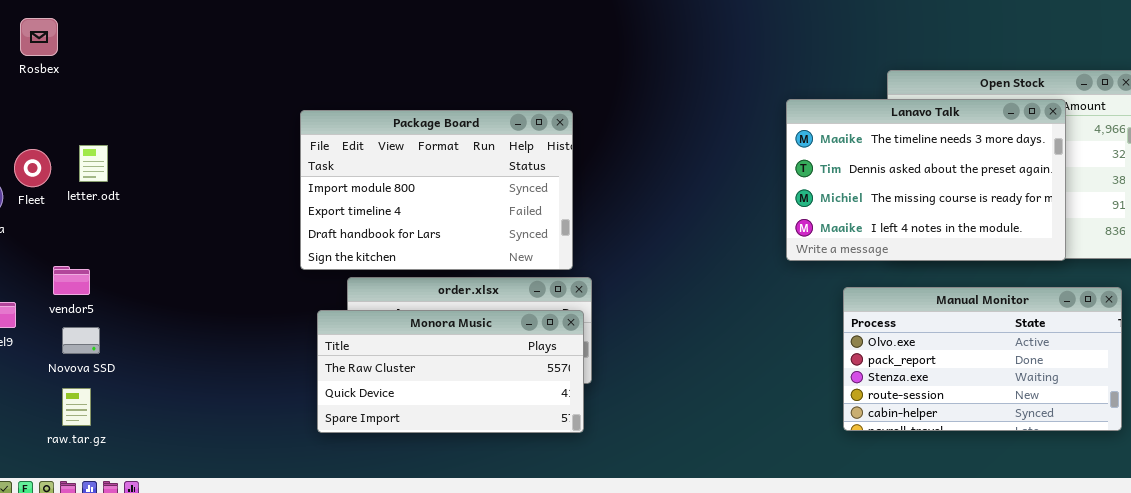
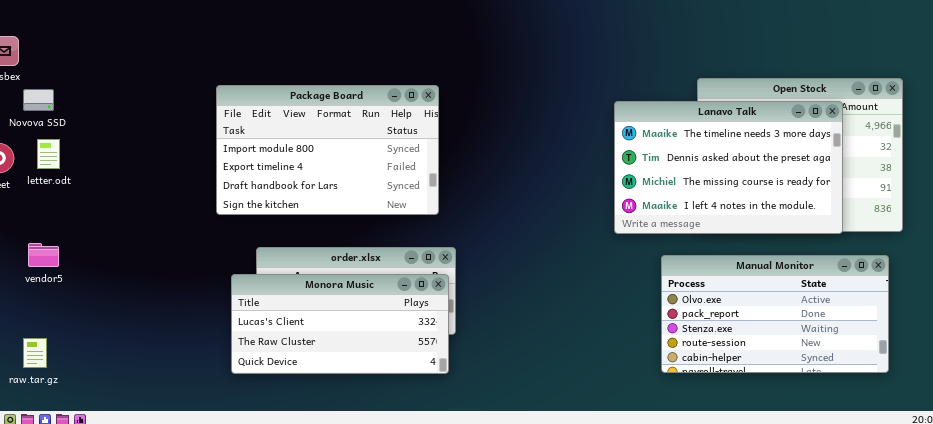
Package Board: [300,110,573,270] -> [216,85,439,215], moved
vendor5: [53,266,90,295] -> [28,243,59,267], moved
Monora Music: [317,310,584,433] -> [231,274,449,374], scrolled up 1 row
Novova SSD: [62,327,100,354] -> [23,89,54,111], moved

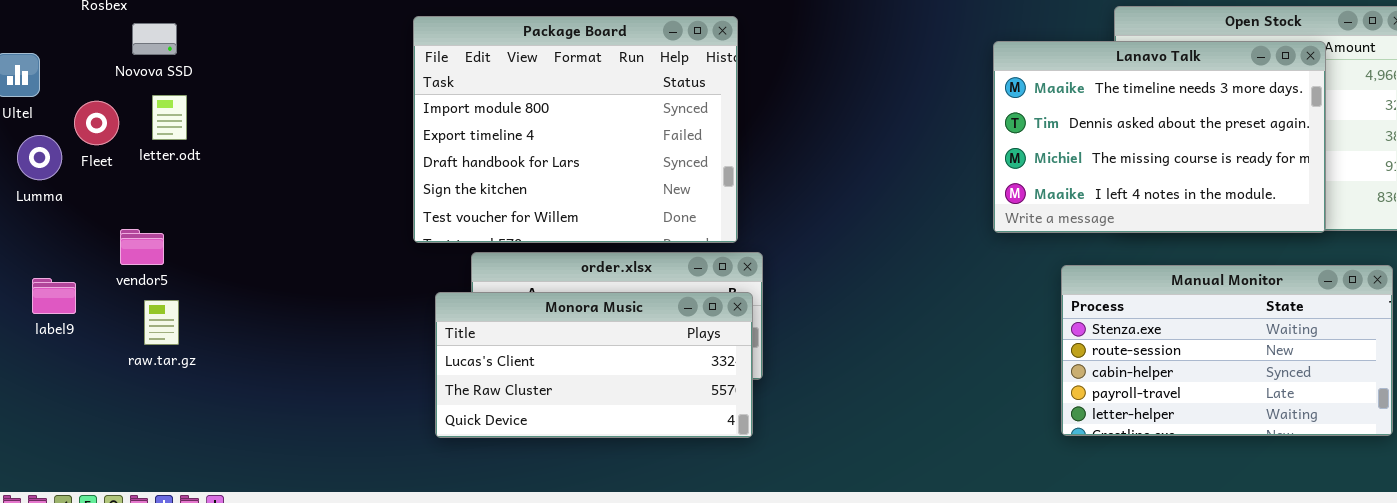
Package Board: [216,85,439,215] -> [413,16,738,243], resized
vendor5: [28,243,59,267] -> [120,229,164,265], moved
Manual Monitor: [661,255,889,373] -> [1061,265,1393,436], scrolled down 2 rows
raw.tar.gz: [23,338,47,368] -> [144,300,179,345], moved

